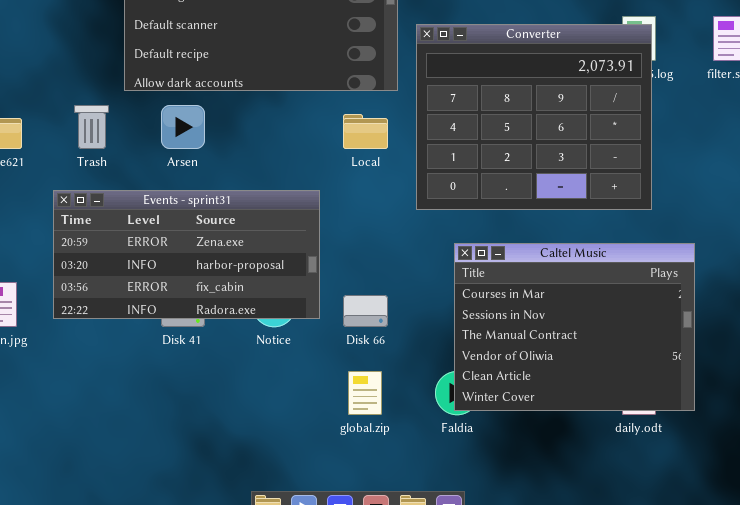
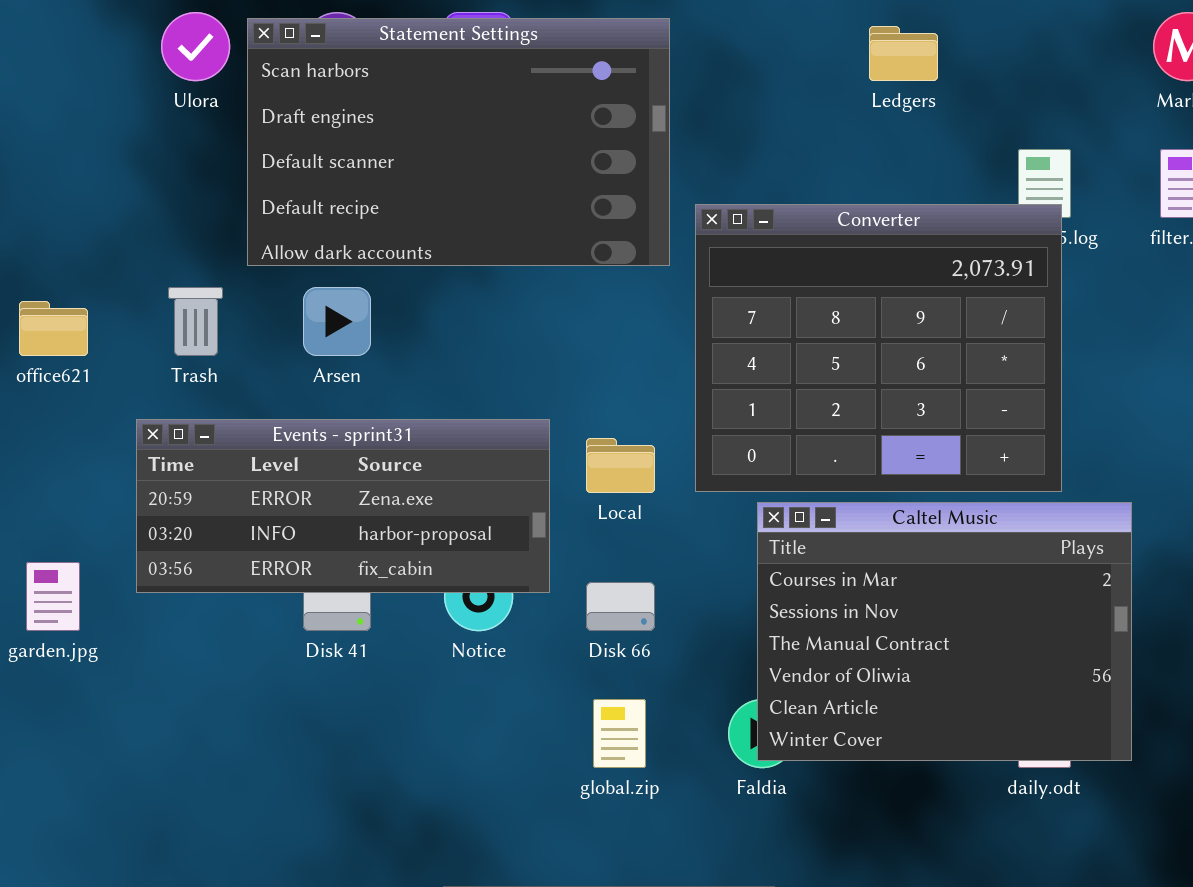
Converter: [416,24,652,210] -> [695,204,1062,492], moved
Local: [343,114,388,149] -> [586,438,655,493], moved
Events - sprint31: [53,190,320,319] -> [136,419,550,593], resized

